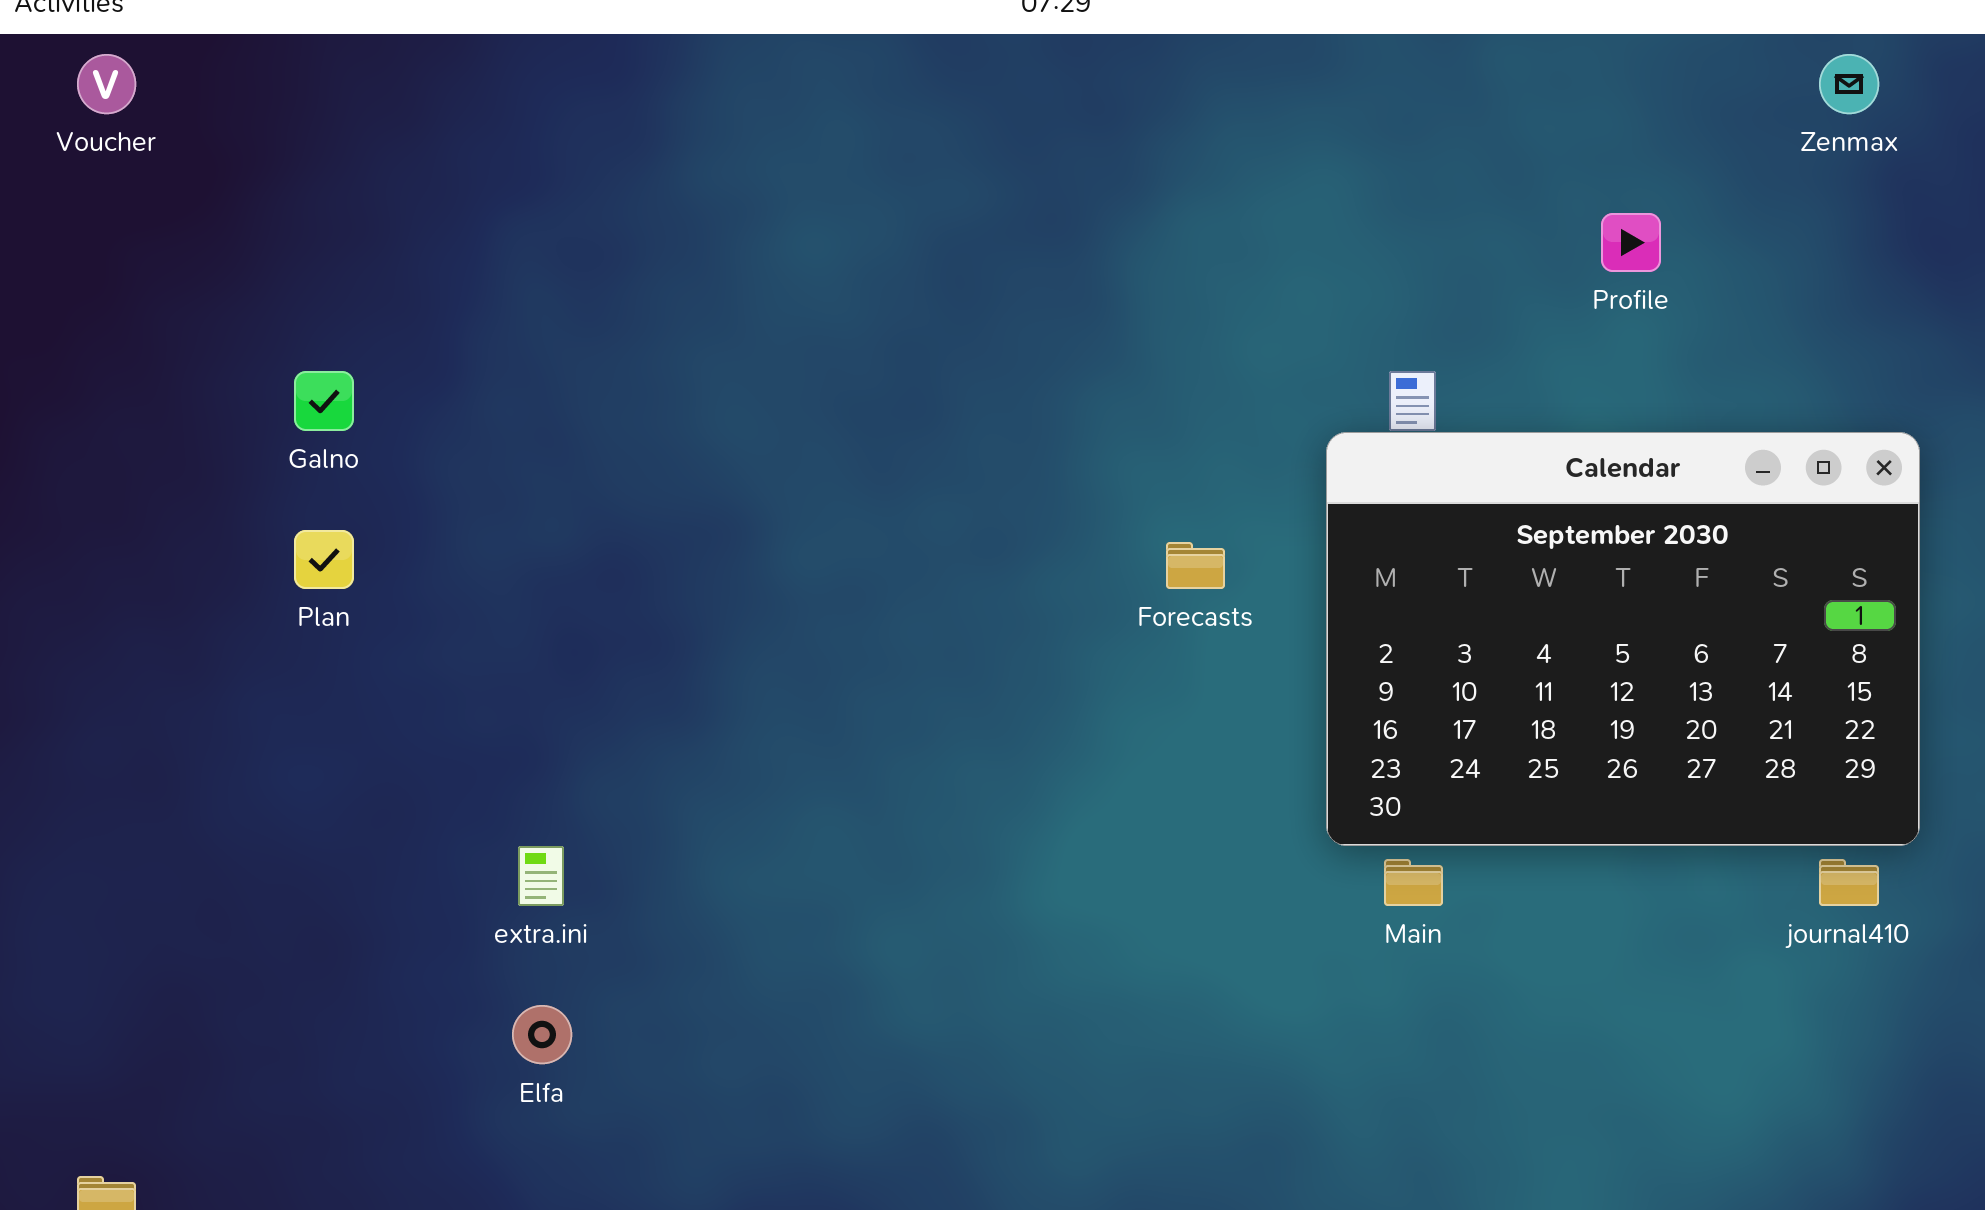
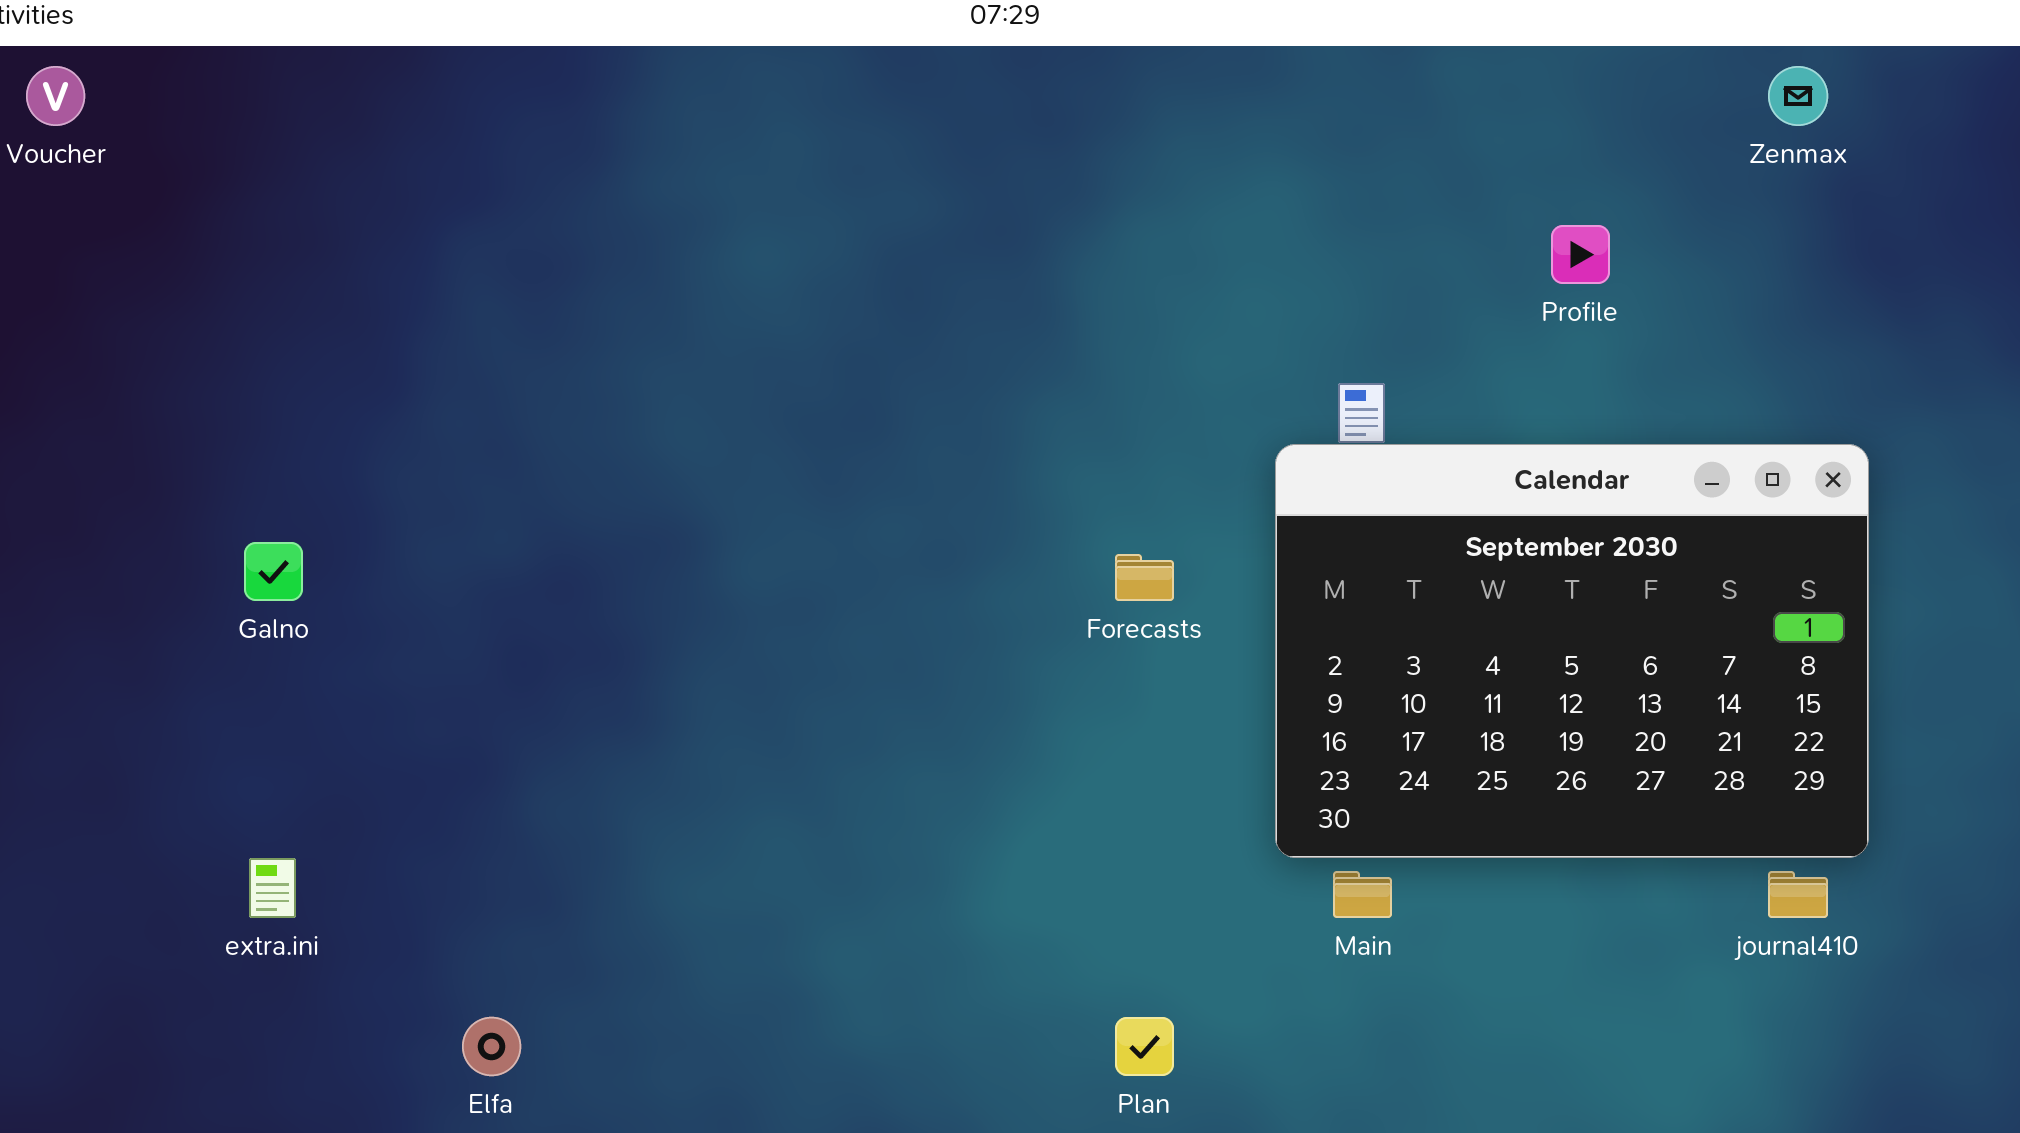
Galno: [294,371,354,431] -> [244,542,303,601], moved
Plan: [294,530,354,589] -> [1115,1017,1174,1076], moved
extra.ini: [518,846,564,906] -> [249,858,296,918], moved

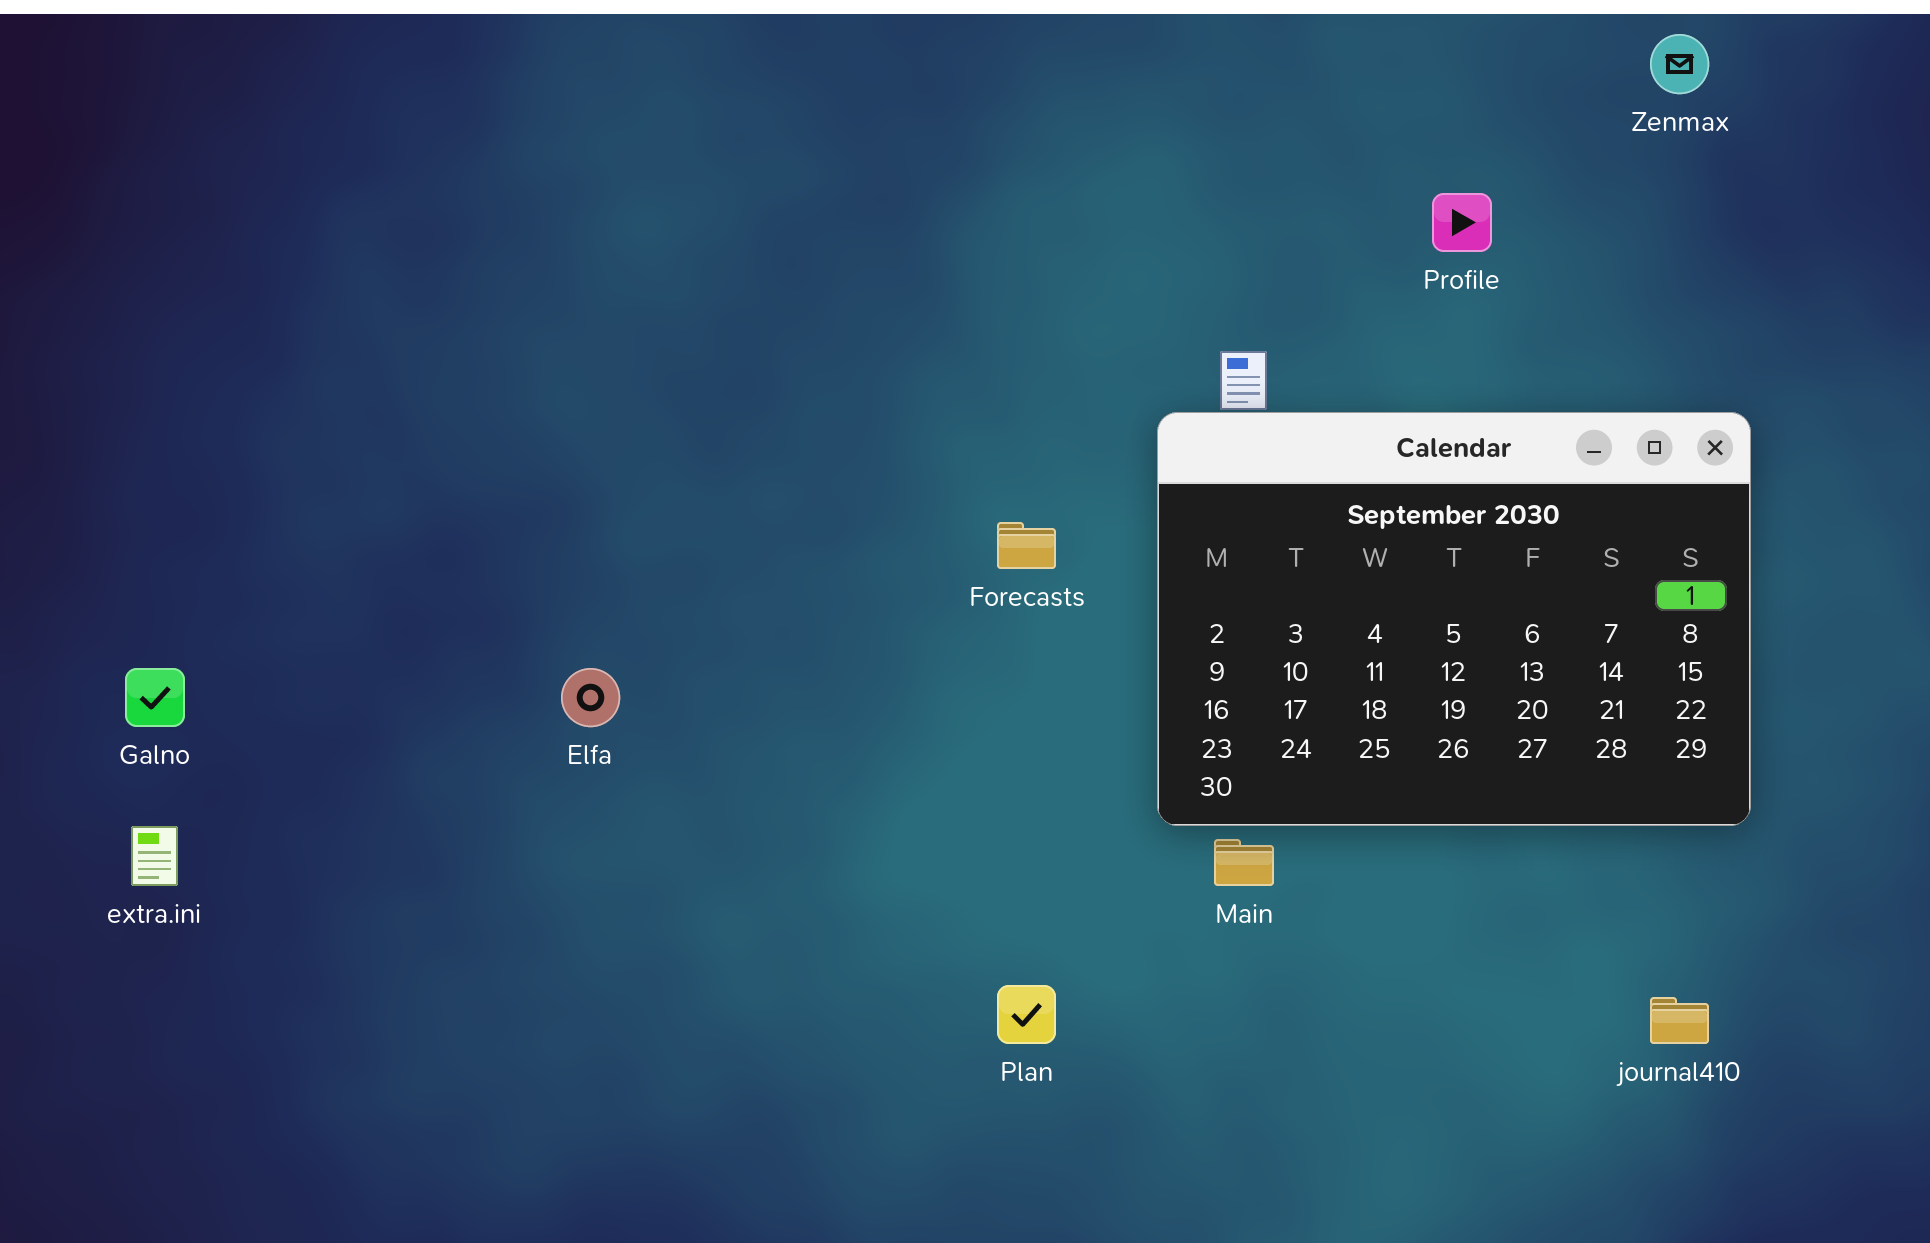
Galno: [244,542,303,601] -> [125,668,185,727], moved
journal410: [1768,871,1828,918] -> [1650,997,1709,1044], moved
Elfa: [462,1017,521,1076] -> [561,668,620,727], moved

